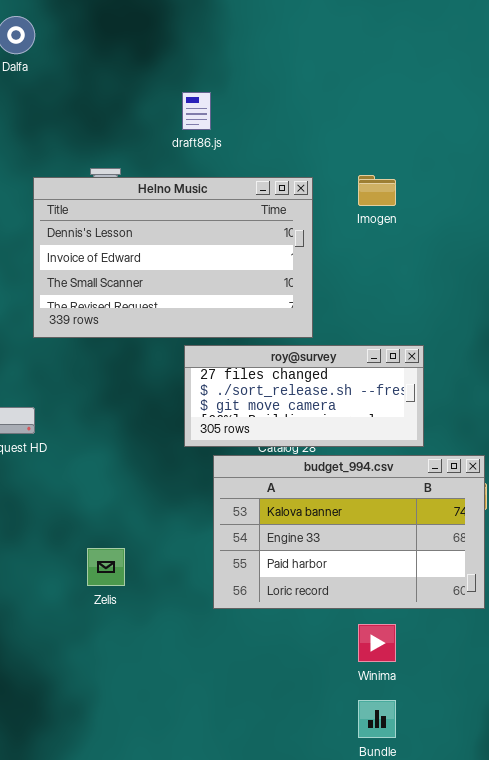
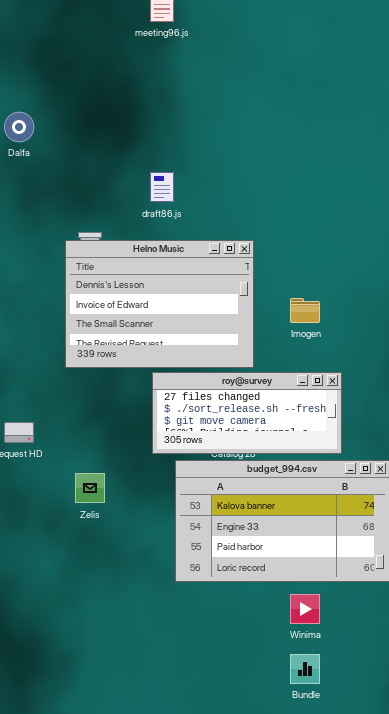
Imogen: [358,175,396,206] -> [290,298,320,323], moved
Helno Music: [33,177,313,338] -> [65,240,254,368], resized
Zelis: [87,548,125,586] -> [75,473,105,503], moved

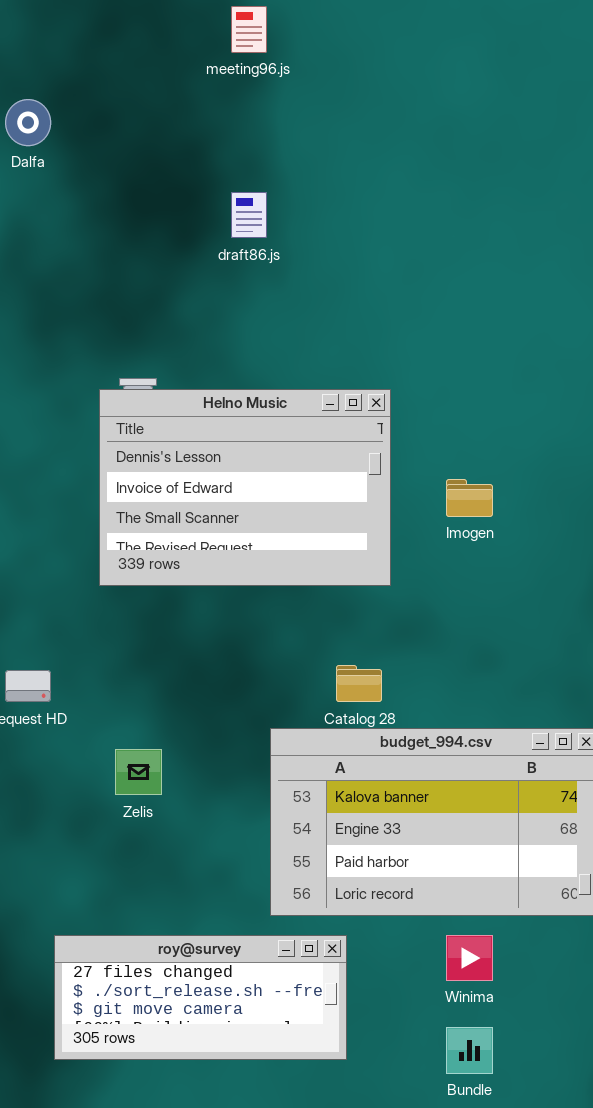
Dalfa: [4,112,34,142] -> [5,99,51,146], moved
draft86.js: [150,172,174,202] -> [231,192,267,238], moved
roy@survey: [152,372,342,454] -> [54,935,347,1060], moved

